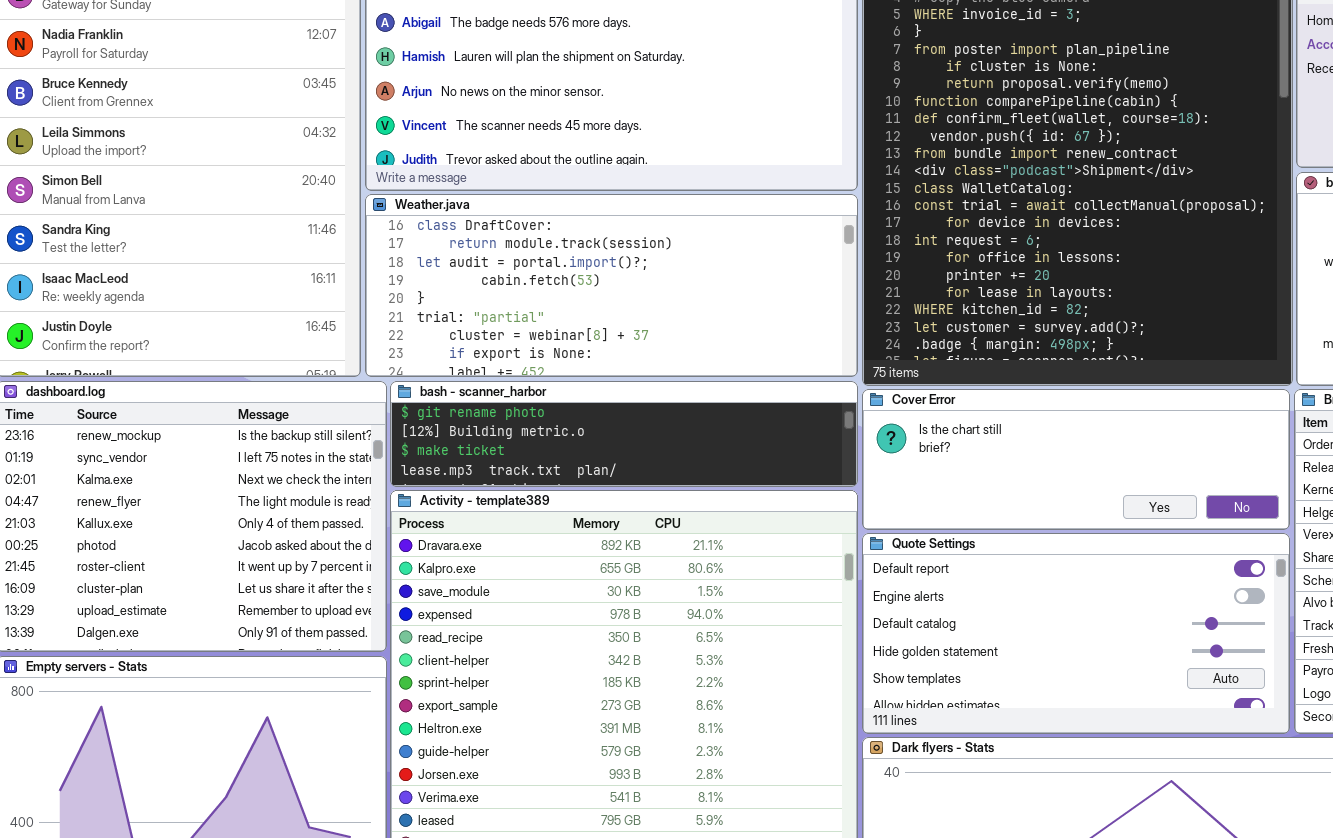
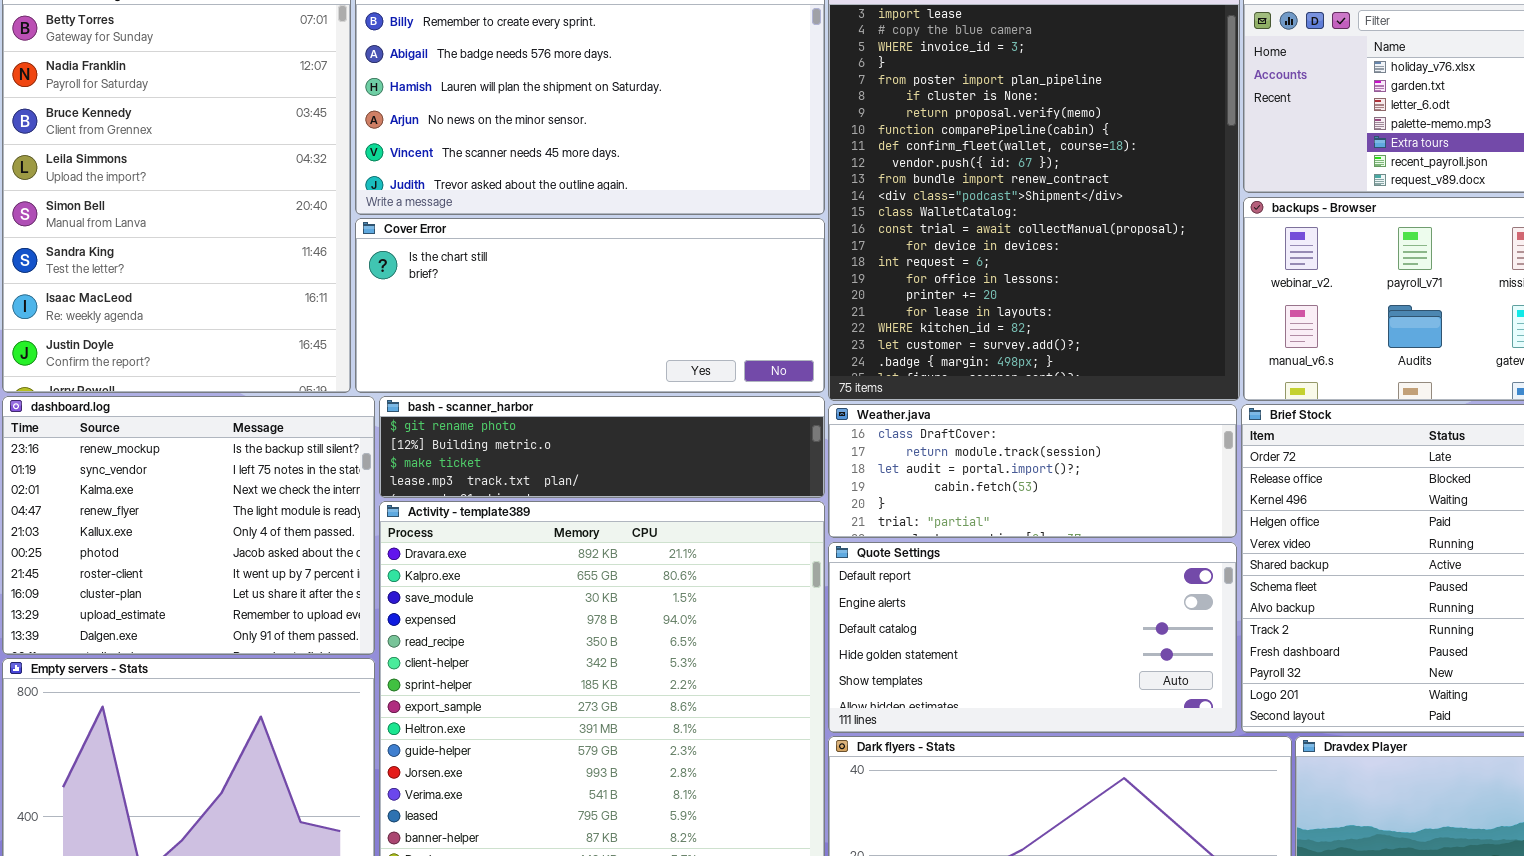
Weather.java: [365,194,858,377] -> [828,404,1237,538], moved, resized
Cover Error: [862,389,1290,530] -> [355,218,825,393], moved, resized

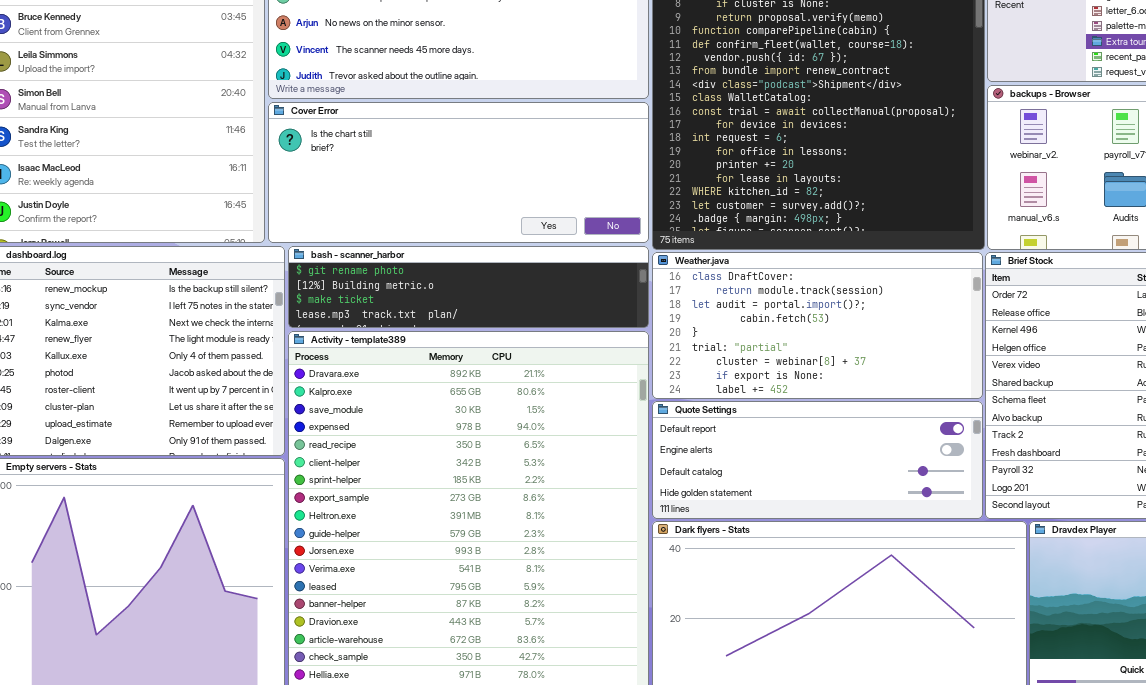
Weather.java: [828,404,1237,538] -> [652,252,983,399], resized
Quote Settings: [828,542,1237,733] -> [652,401,983,519], resized

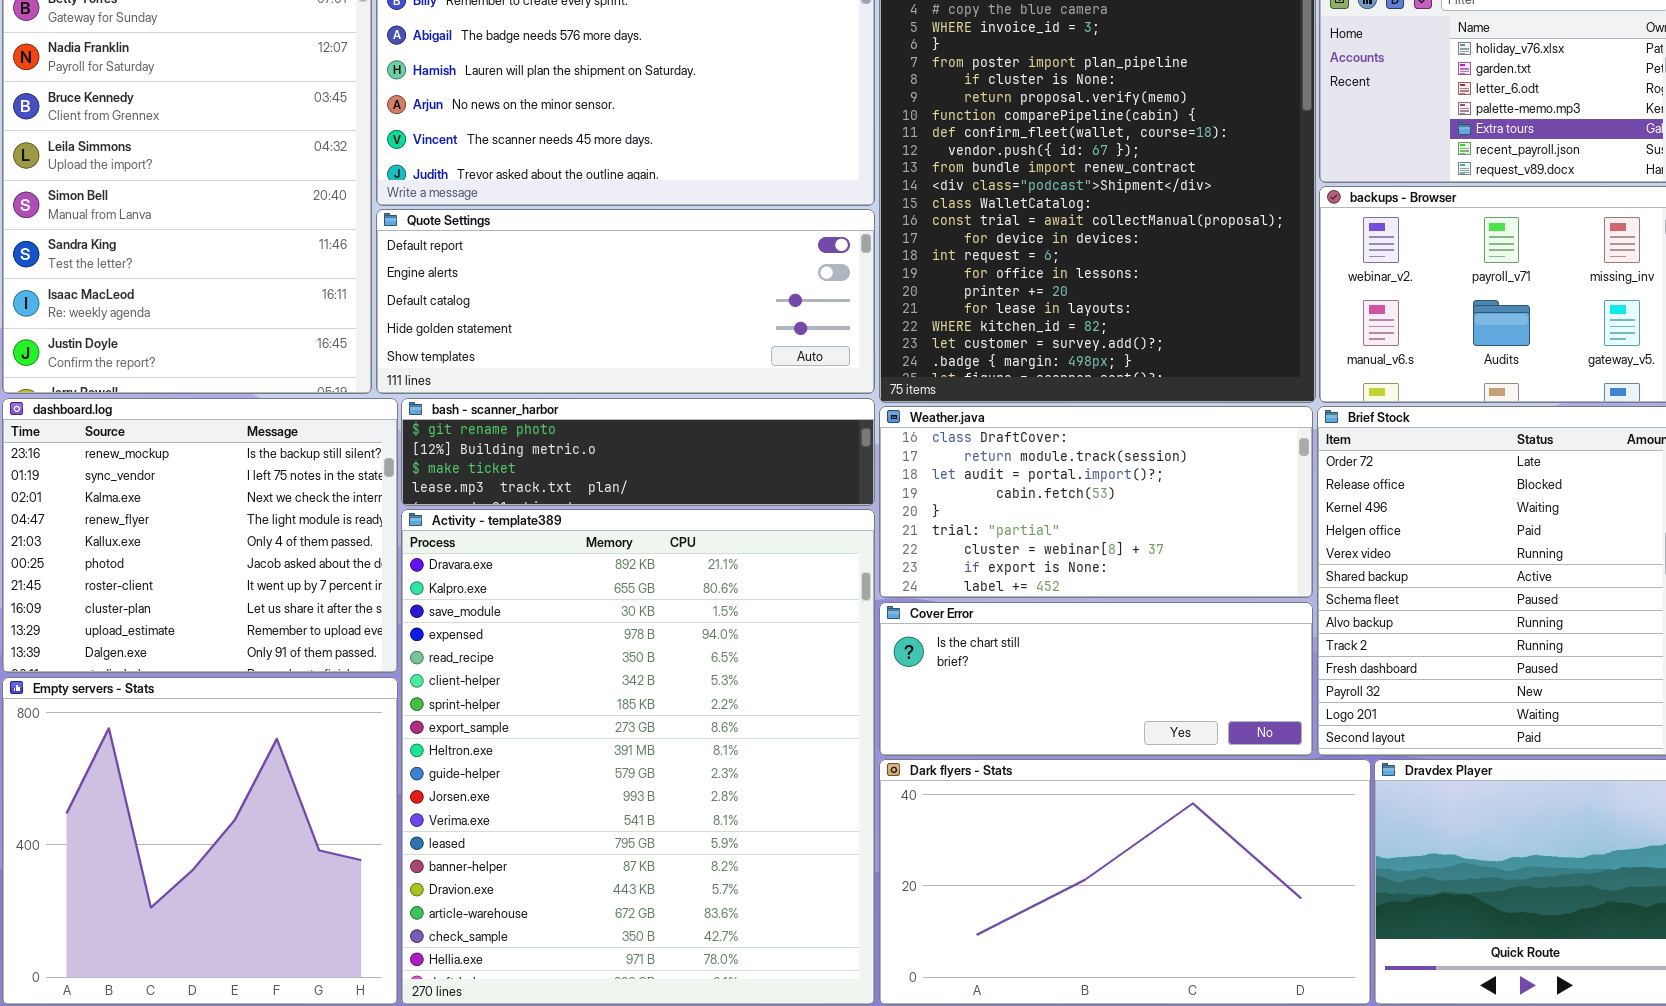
Cover Error: [268,102,649,243] -> [879,602,1313,756], moved, resized
Quote Settings: [652,401,983,519] -> [376,209,875,394], moved, resized

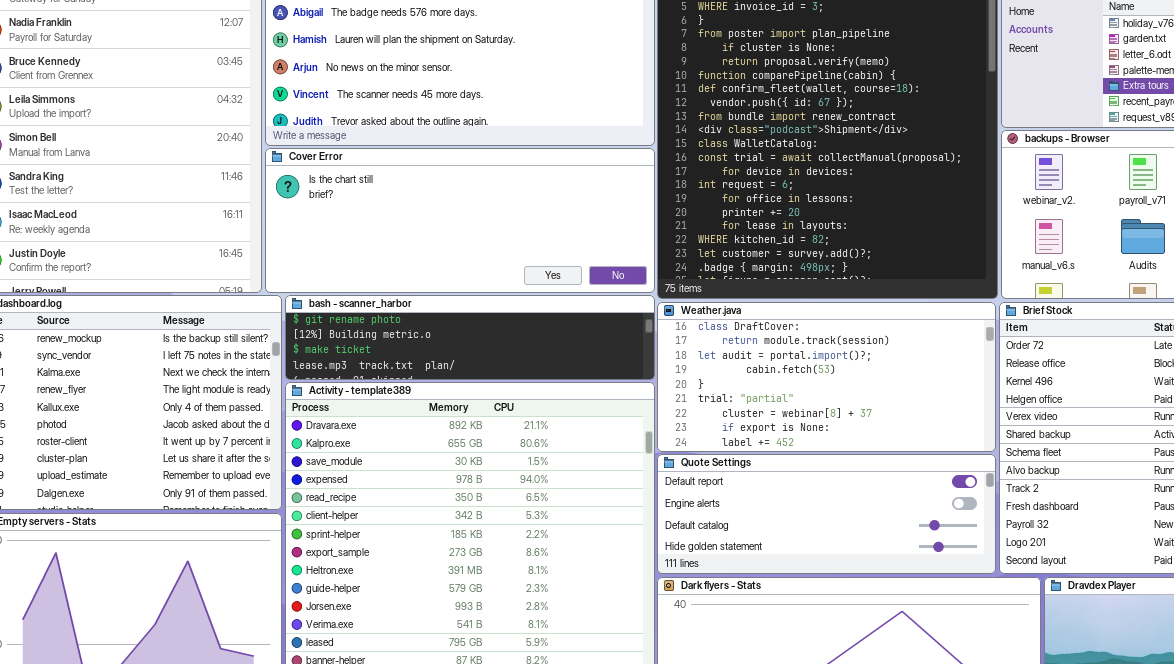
Quote Settings: [376,209,875,394] -> [657,454,996,574], moved, resized
Cover Error: [879,602,1313,756] -> [265,148,655,293], moved, resized

